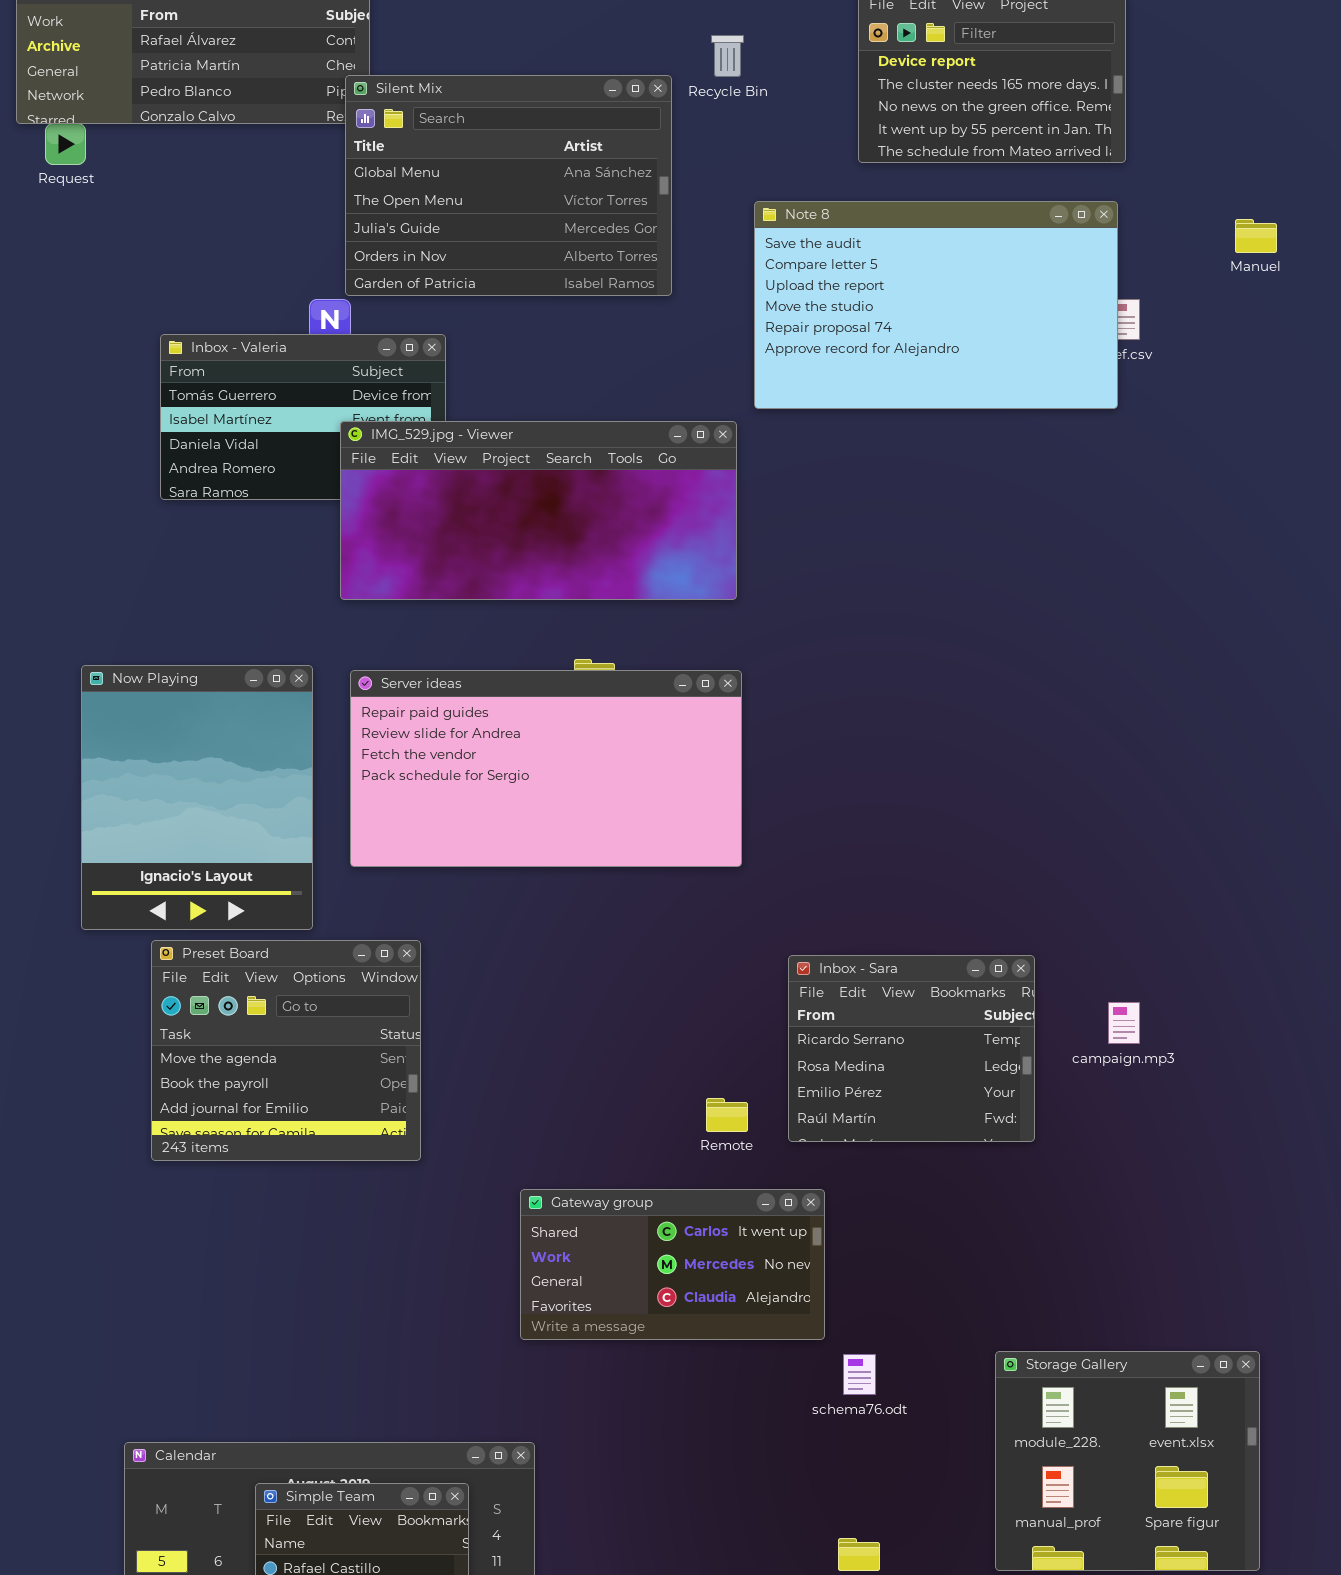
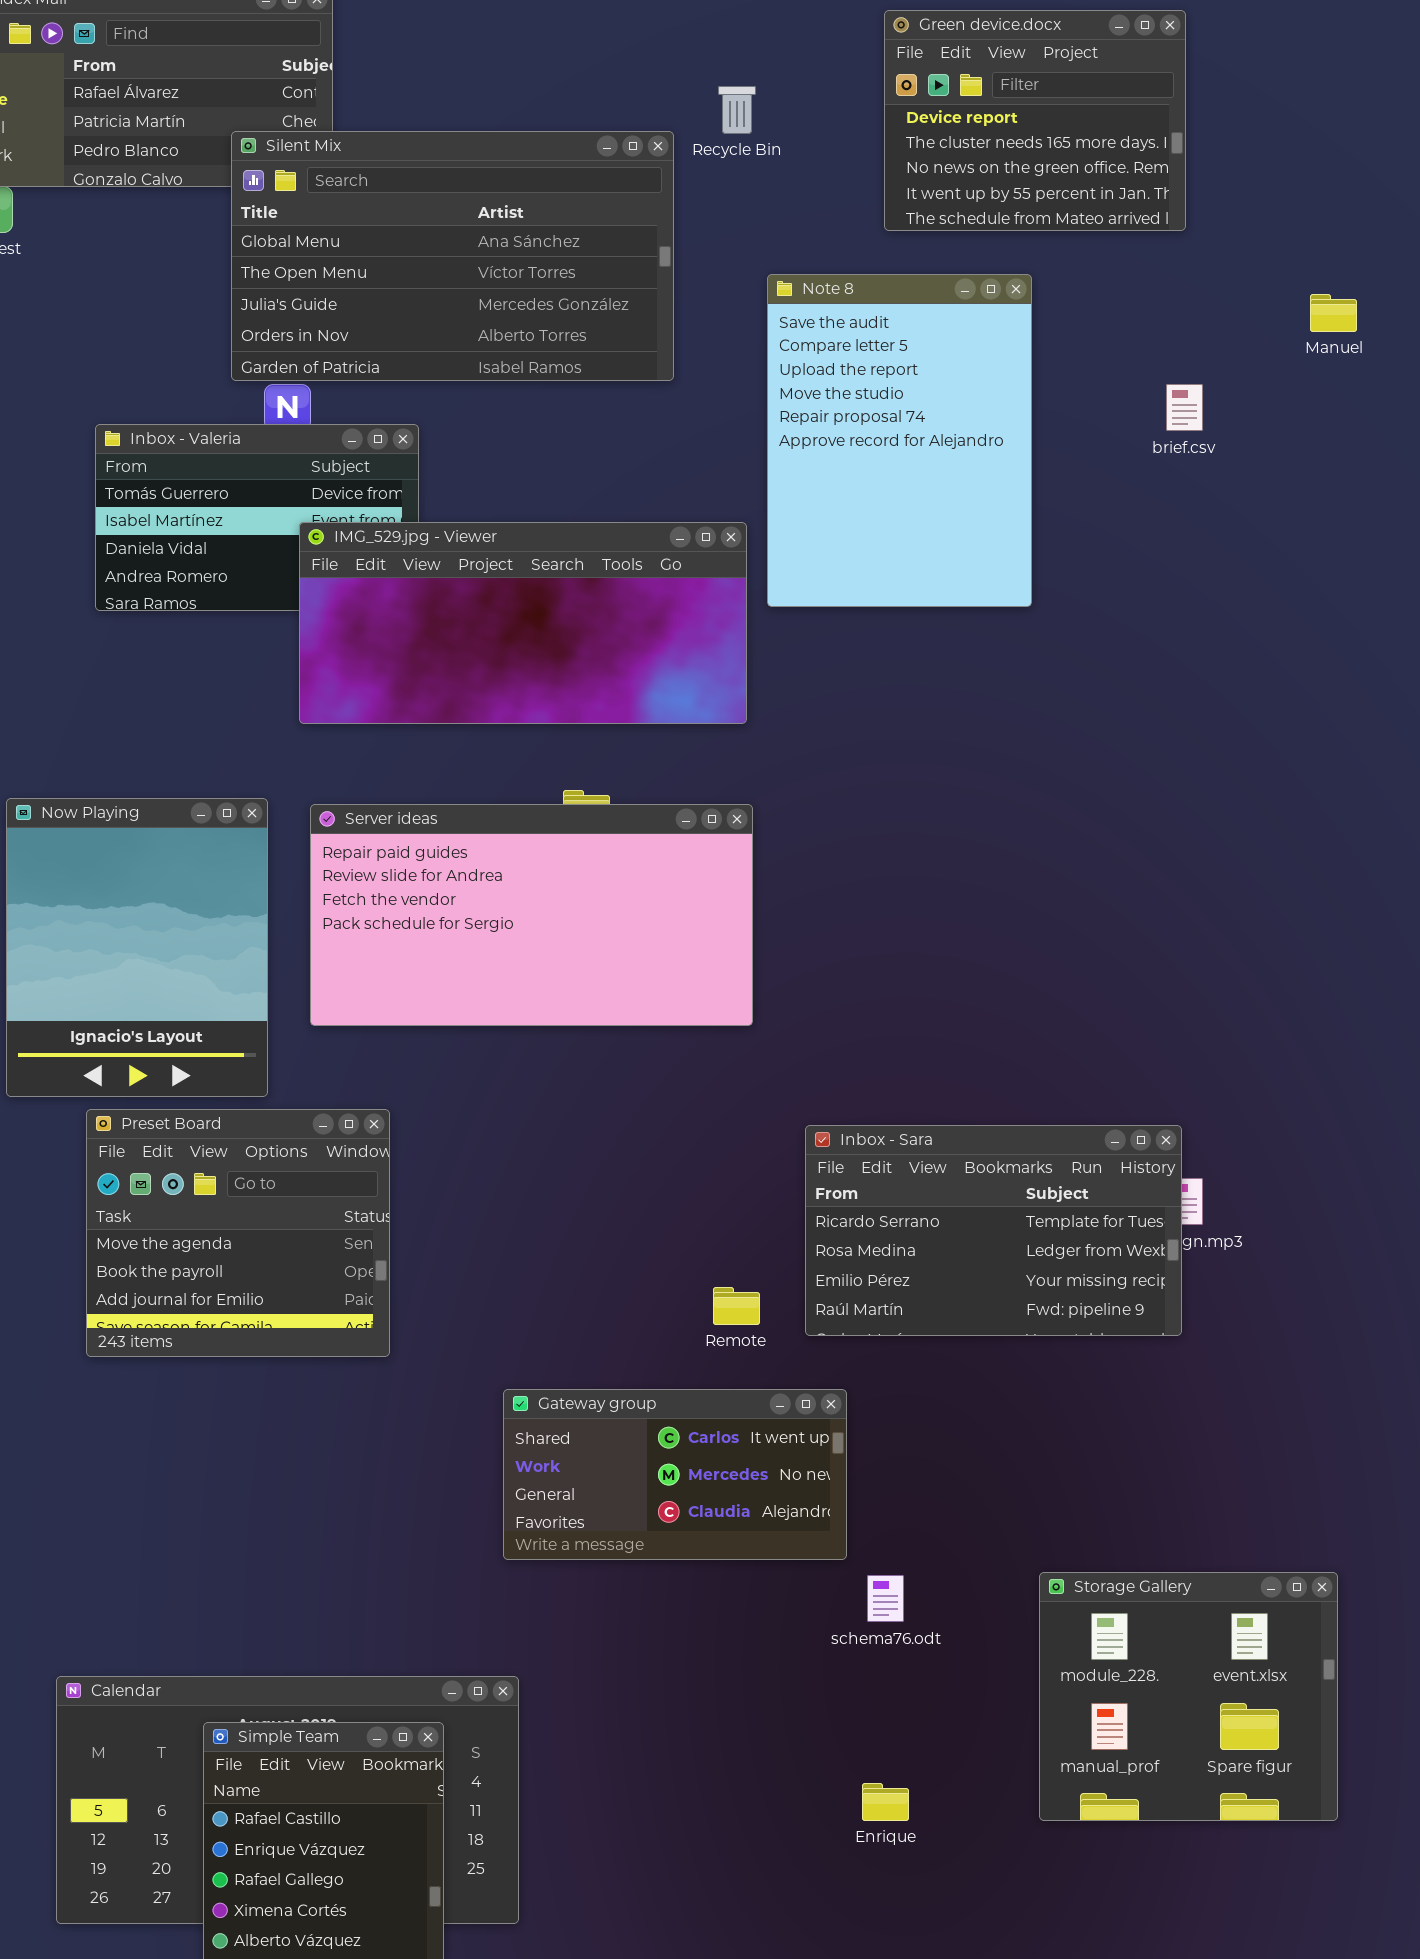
Silent Mix: [345,75,672,296] -> [231,131,674,381], resized
Note 8: [754,201,1118,409] -> [767,274,1032,607], resized
Inbox - Sara: [788,955,1035,1142] -> [805,1125,1182,1336], resized

